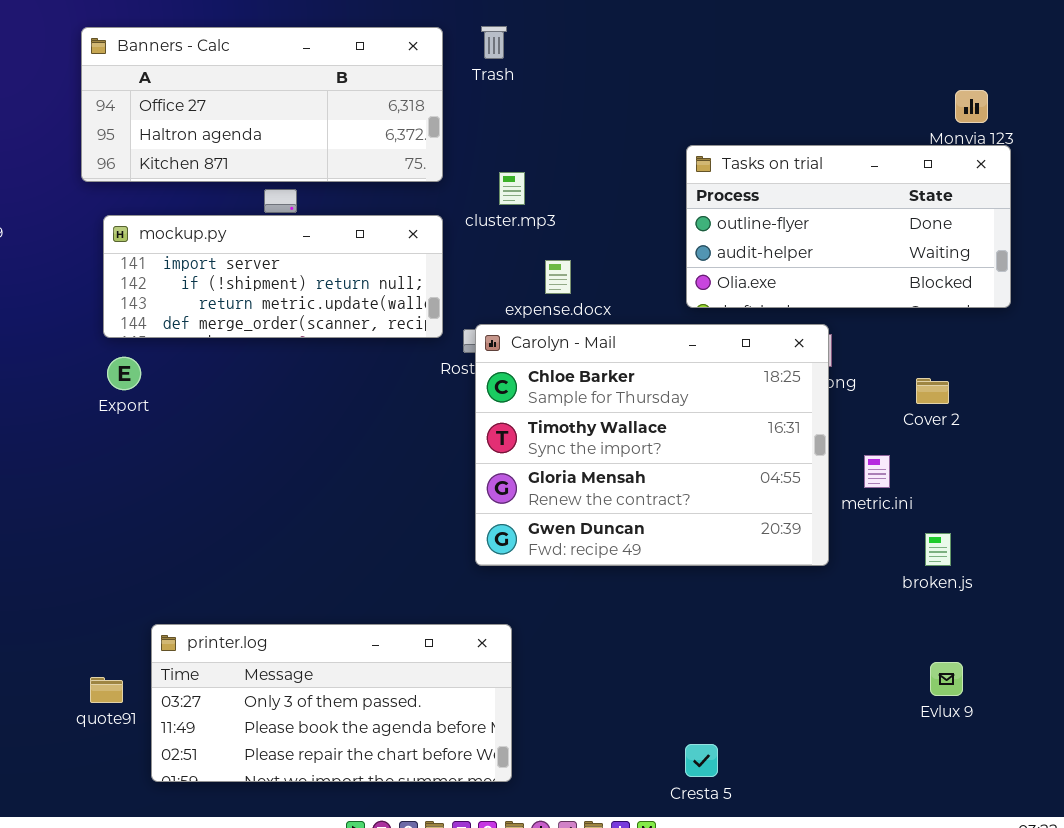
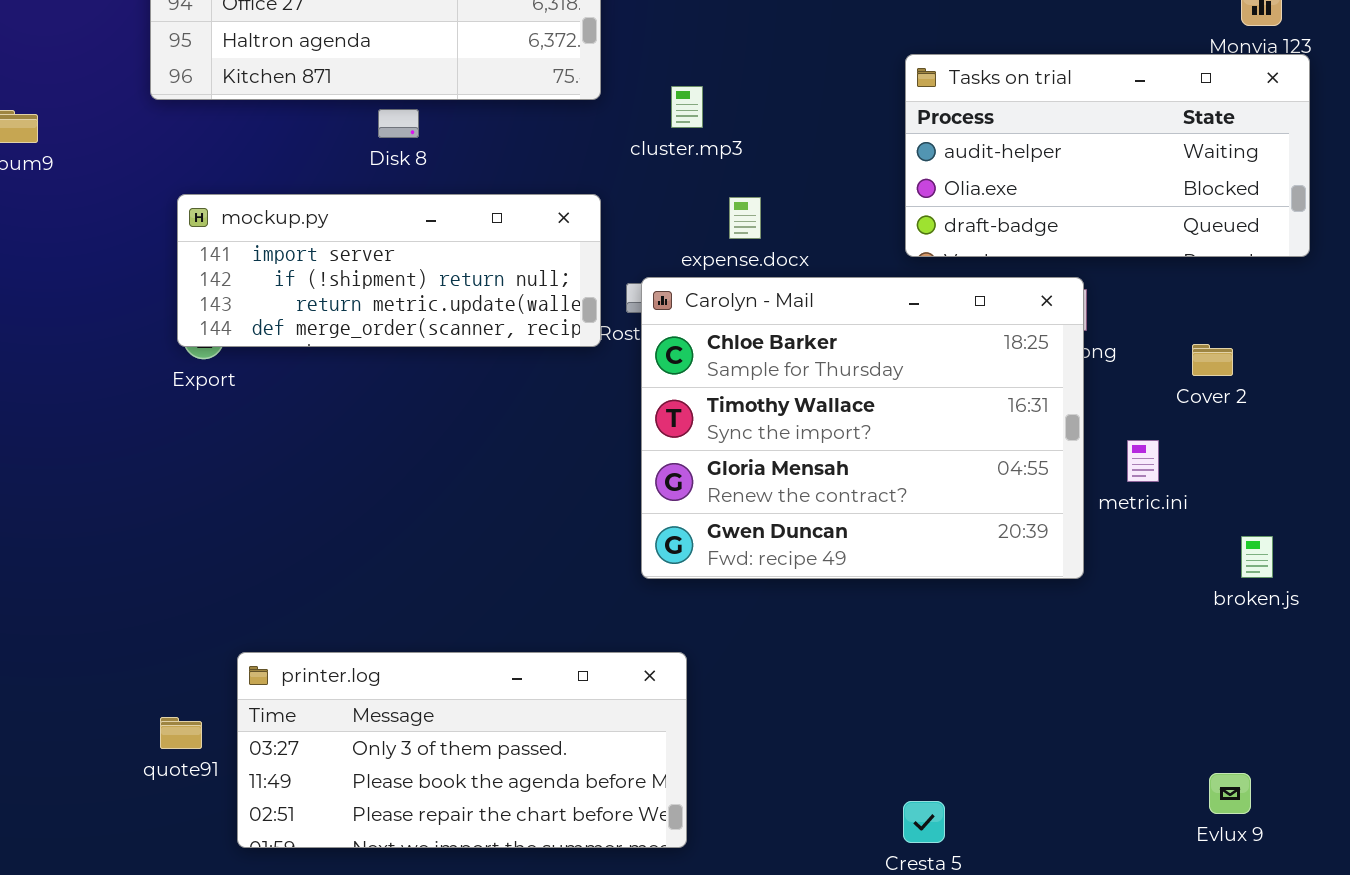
Tasks on trial: [686,145,1011,308] -> [905,54,1310,257], scrolled down 1 row
mockup.py: [103,215,443,338] -> [177,194,601,347], moved
broken.js: [925,533,951,566] -> [1241,536,1273,578], moved
Evlux 9: [930,662,963,696] -> [1209,773,1251,814], moved

